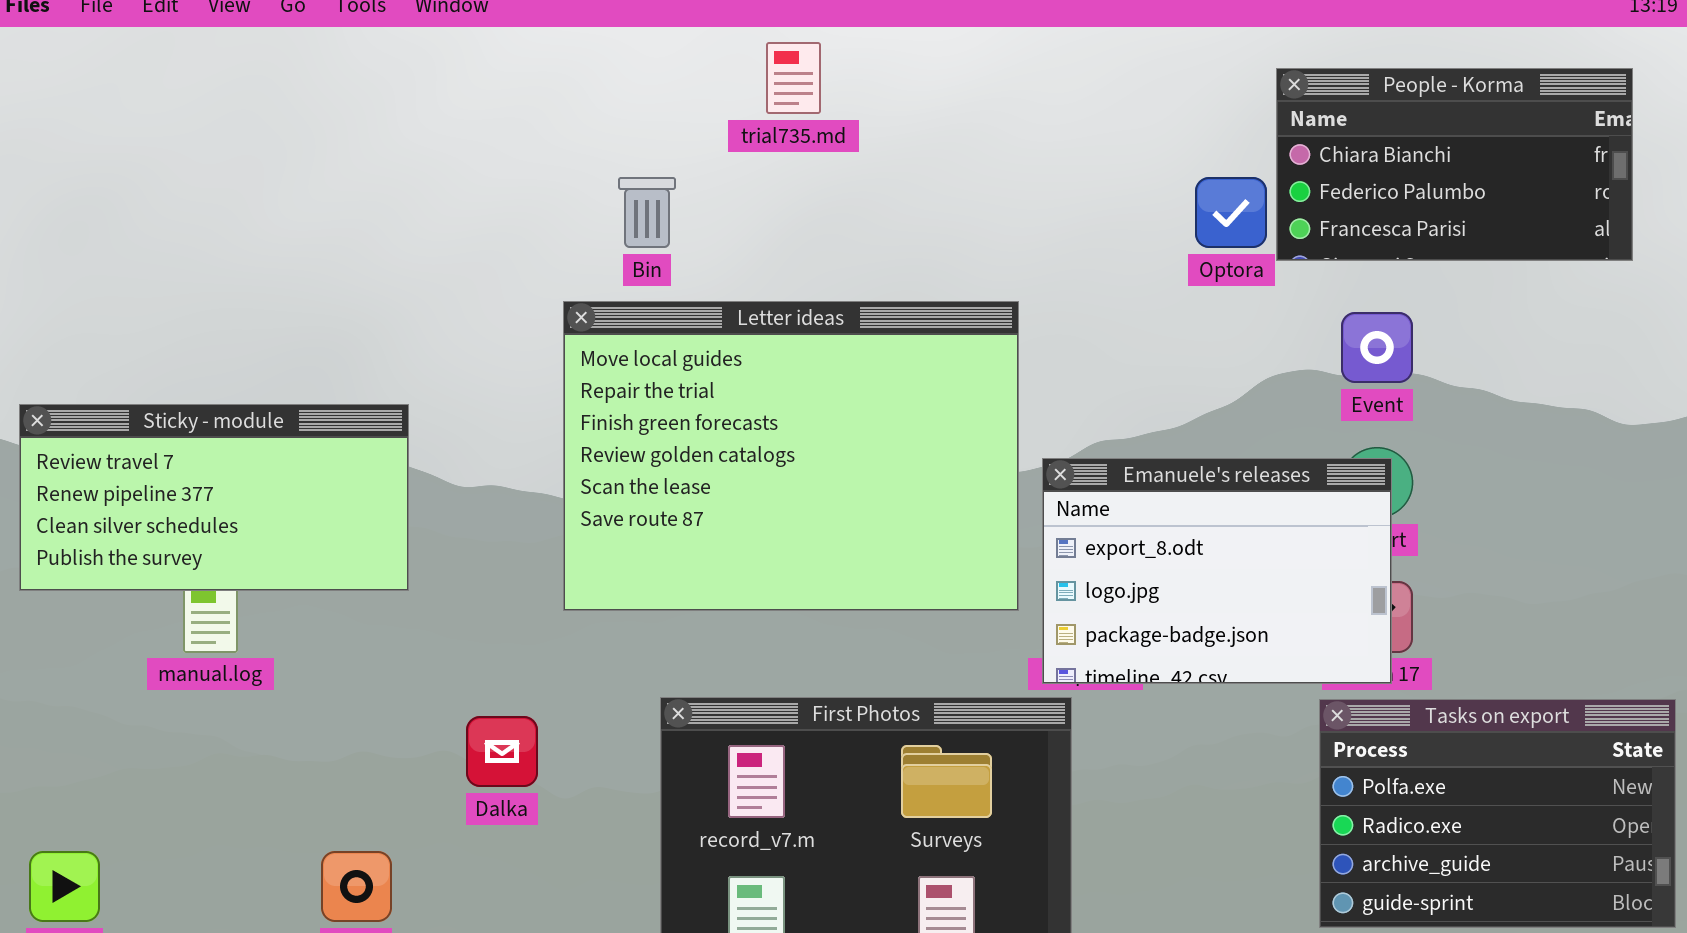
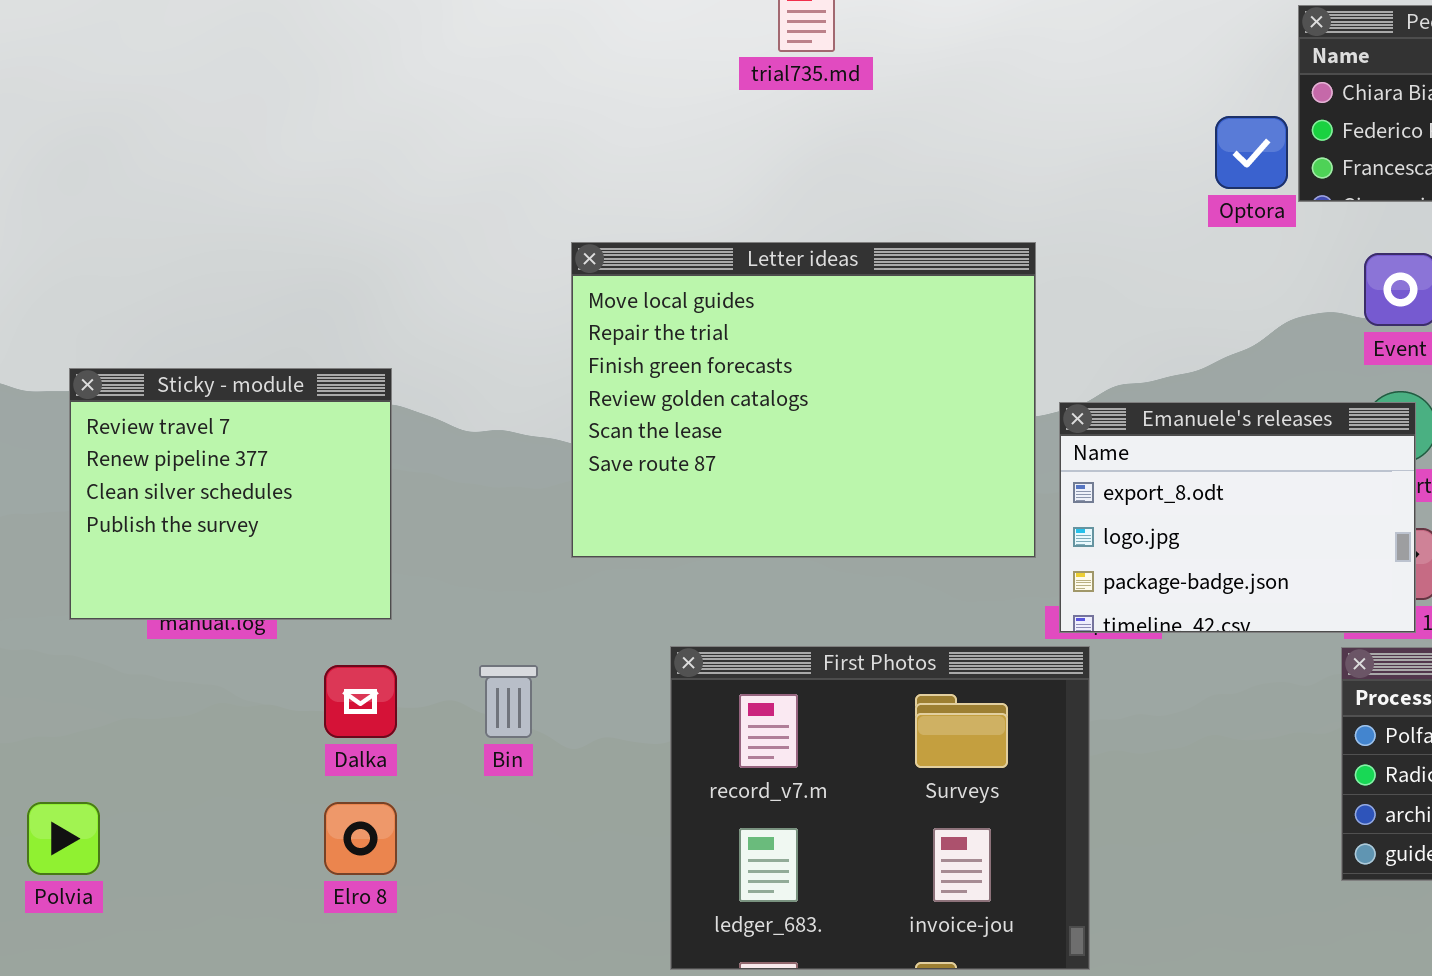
Bin: [618,177,676,248] -> [479,665,538,738], moved
Sticky - module: [19,404,409,591] -> [69,368,392,620], moved, resized
Dalka: [466,716,538,787] -> [324,665,397,738], moved

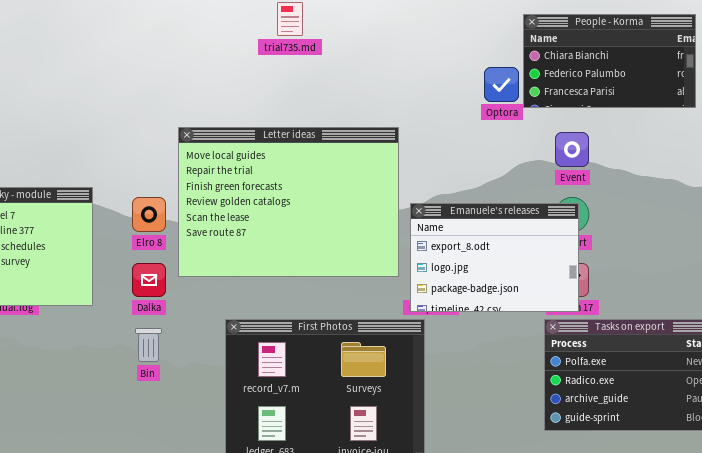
Dalka: [324,665,397,738] -> [132,263,166,297], moved
Elro 8: [324,802,397,875] -> [132,197,166,232], moved

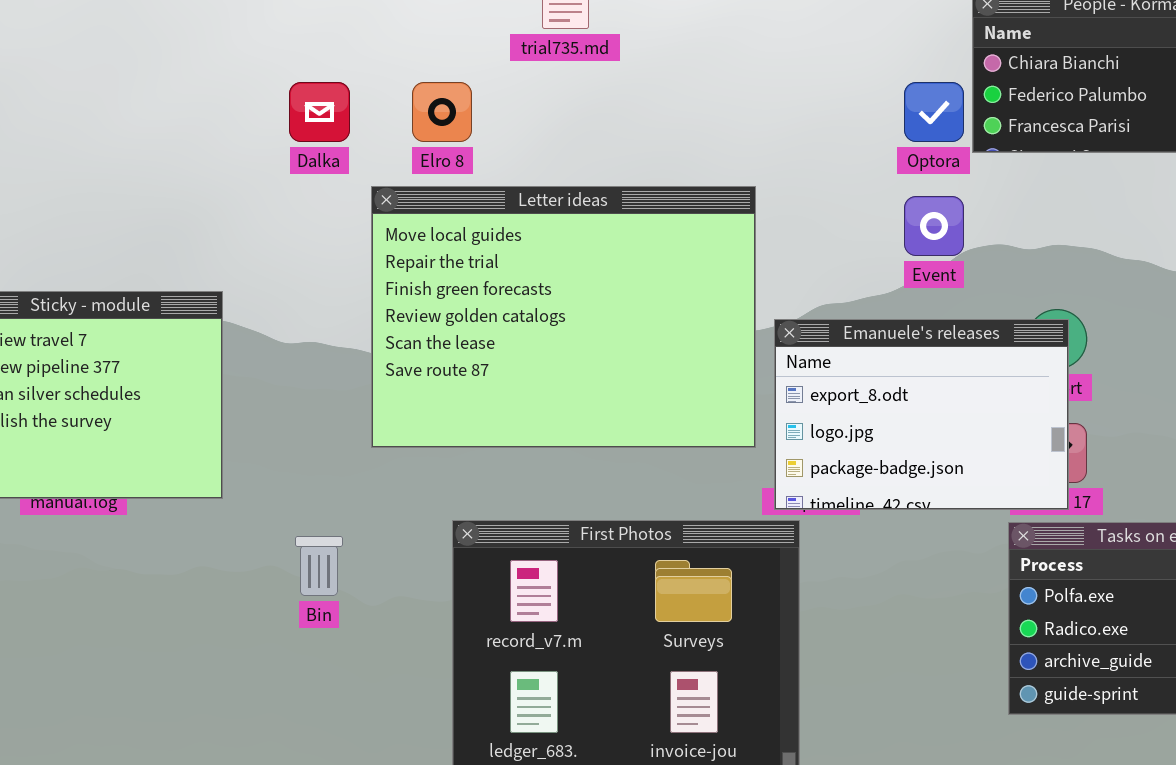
Event: [555,132,589,167] -> [904,196,964,256], moved
Elro 8: [132,197,166,232] -> [412,82,472,142], moved
Dalka: [132,263,166,297] -> [289,82,350,142], moved

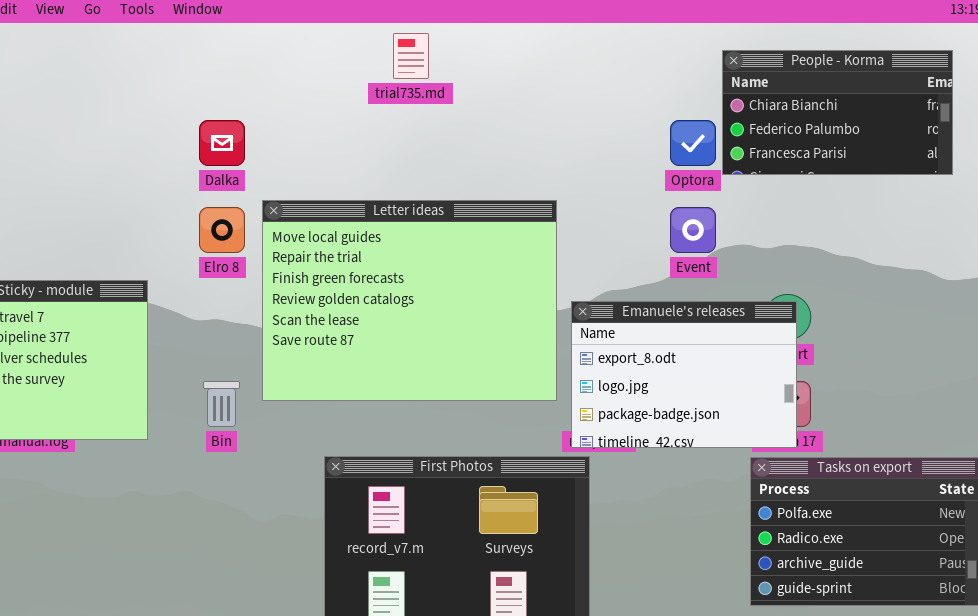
Elro 8: [412,82,472,142] -> [199,207,245,253], moved
Bin: [295,536,343,596] -> [203,381,240,427], moved

